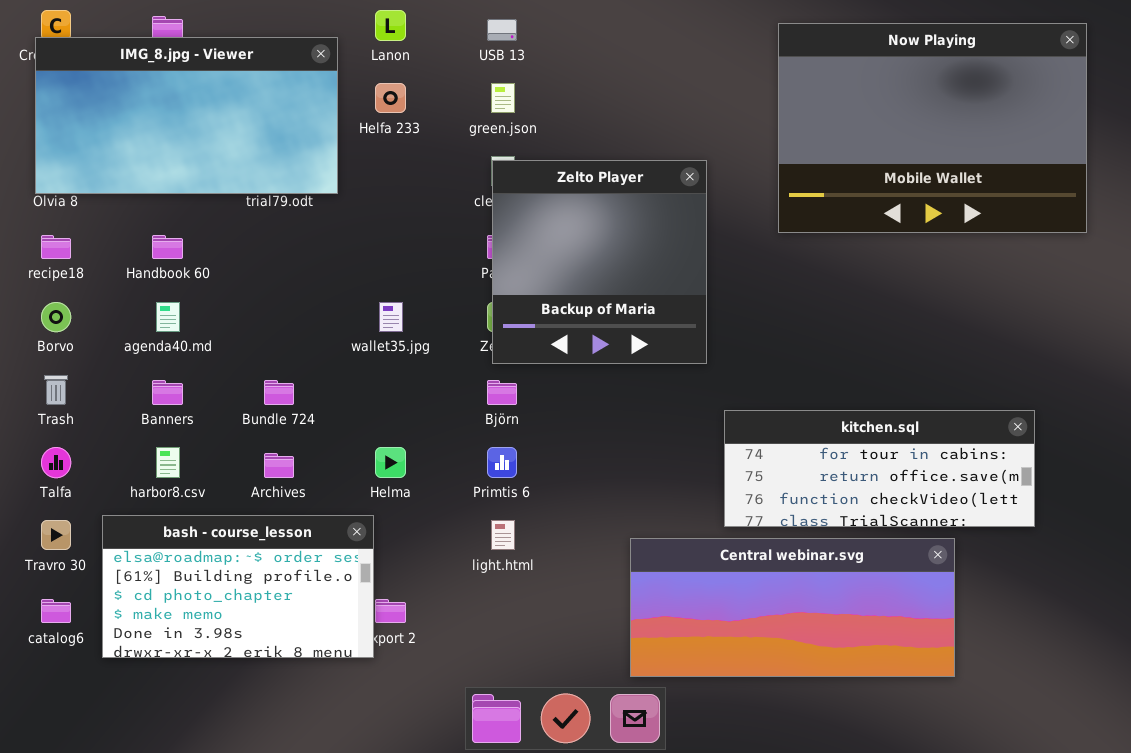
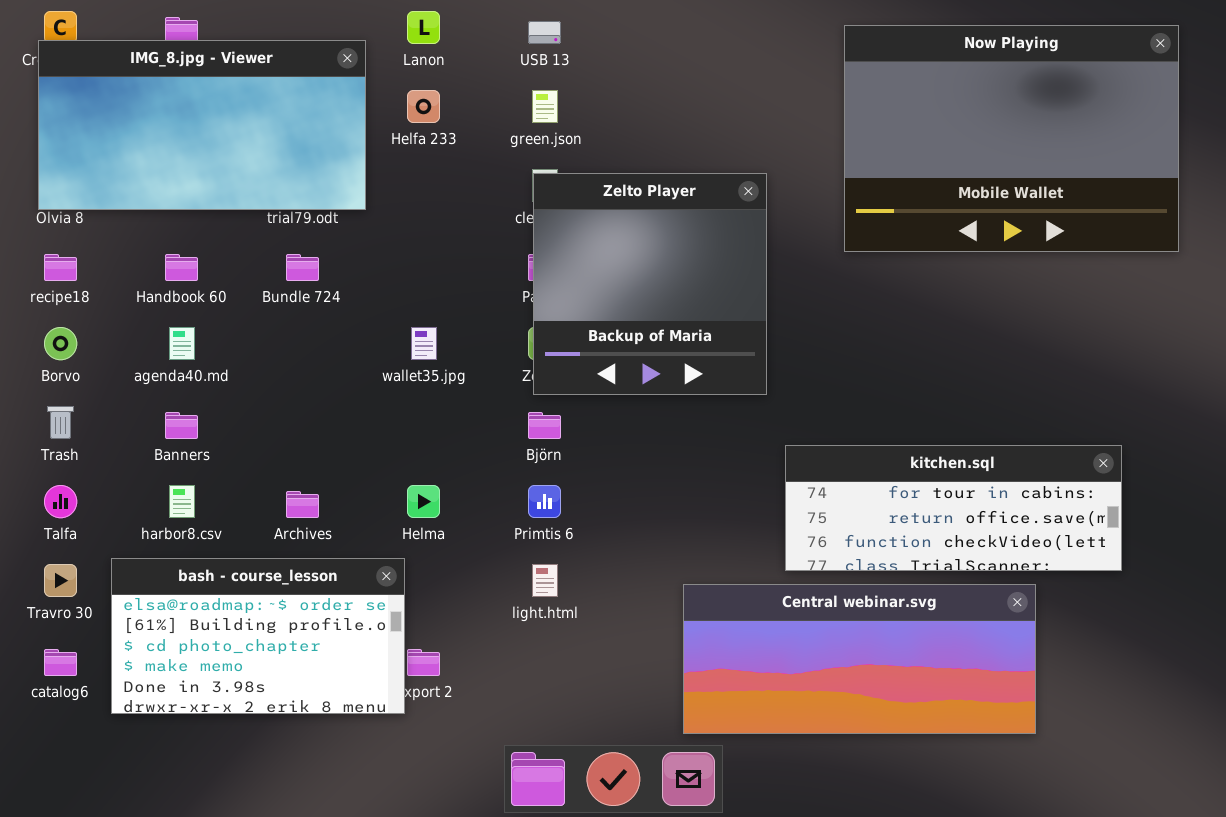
Bundle 724: [264,380,294,405] -> [286,254,319,281], moved

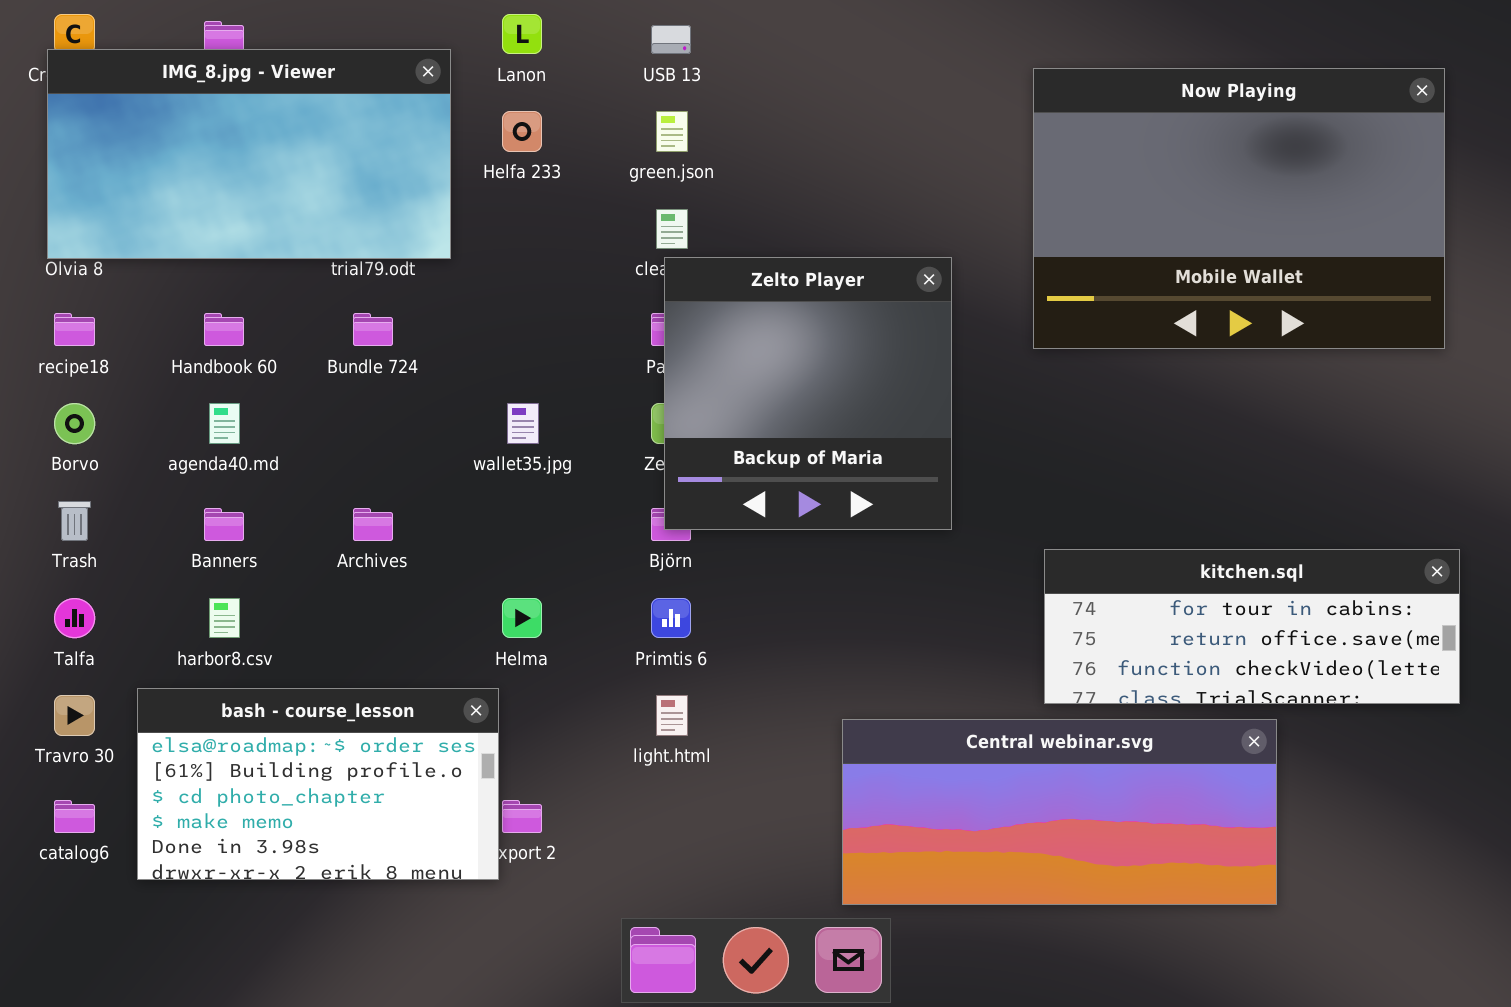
Now Playing: [844,25,1179,252] -> [1033,68,1445,349], moved
Zelto Player: [533,173,767,395] -> [664,257,952,530], moved
kitchen.sql: [785,445,1122,571] -> [1044,549,1460,704], moved
Archives: [286,491,319,518] -> [353,508,393,541], moved

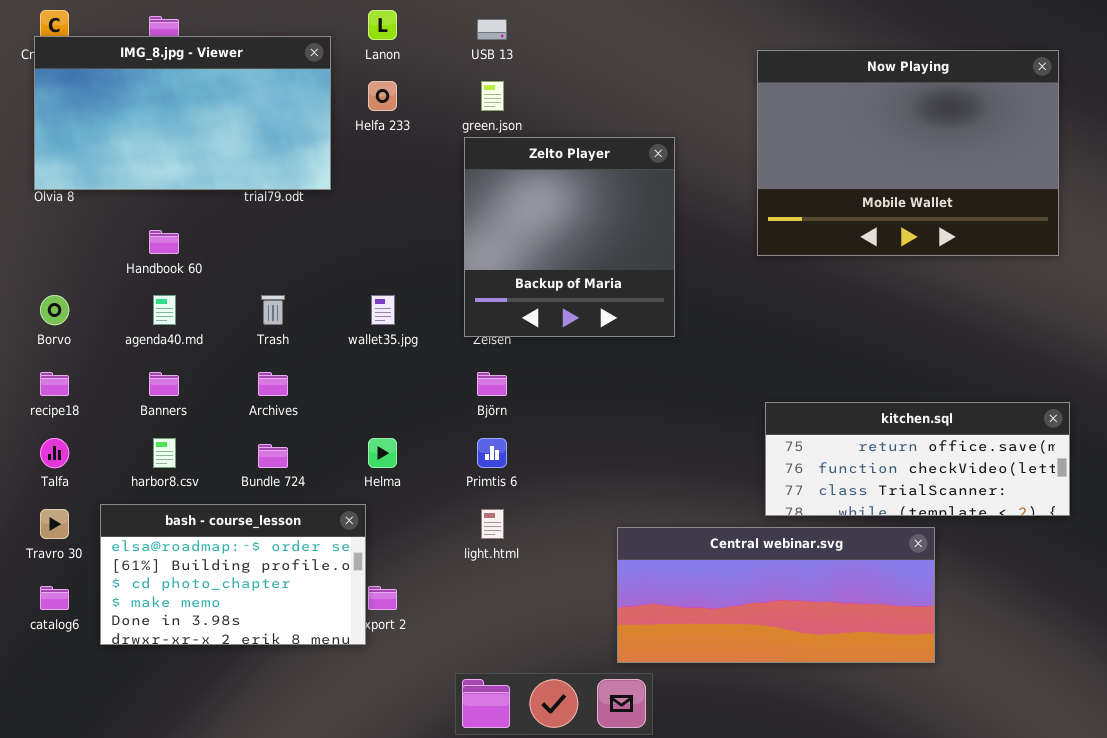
Zelto Player: [664,257,952,530] -> [464,137,675,337], moved
recipe18: [54,313,95,346] -> [40,372,69,396], moved
Bundle 724: [353,313,393,346] -> [258,444,288,468], moved
Trash: [58,501,91,541] -> [261,295,285,325], moved
kitchen.sql: [1044,549,1460,704] -> [765,402,1070,516], scrolled down 1 row

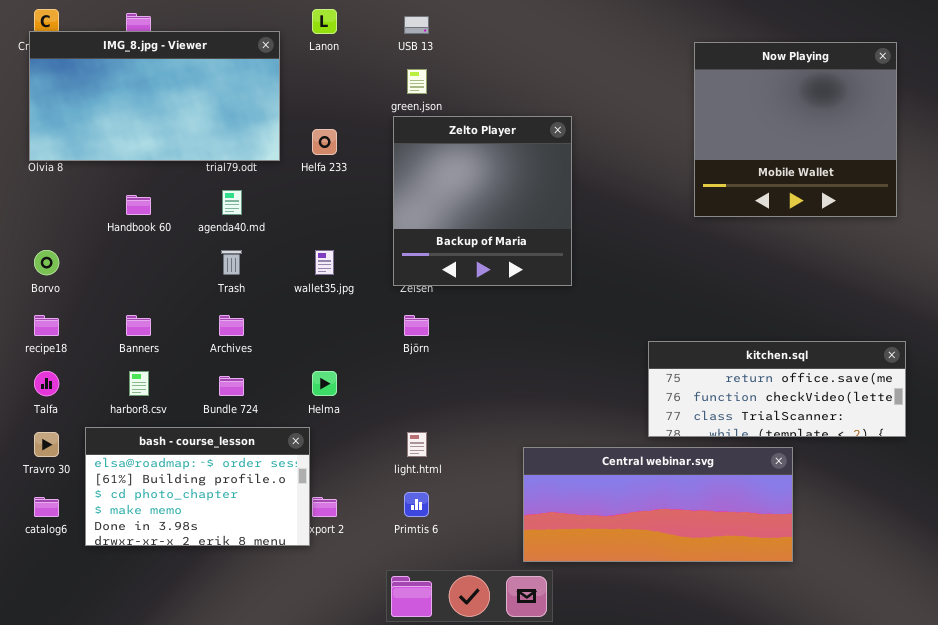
Now Playing: [757,50,1059,256] -> [694,42,897,217], resized
Helfa 233: [368,81,397,111] -> [312,129,337,155], moved
agenda40.md: [153,295,176,325] -> [222,190,242,215], moved
Primtis 6: [477,438,507,468] -> [404,492,429,517], moved

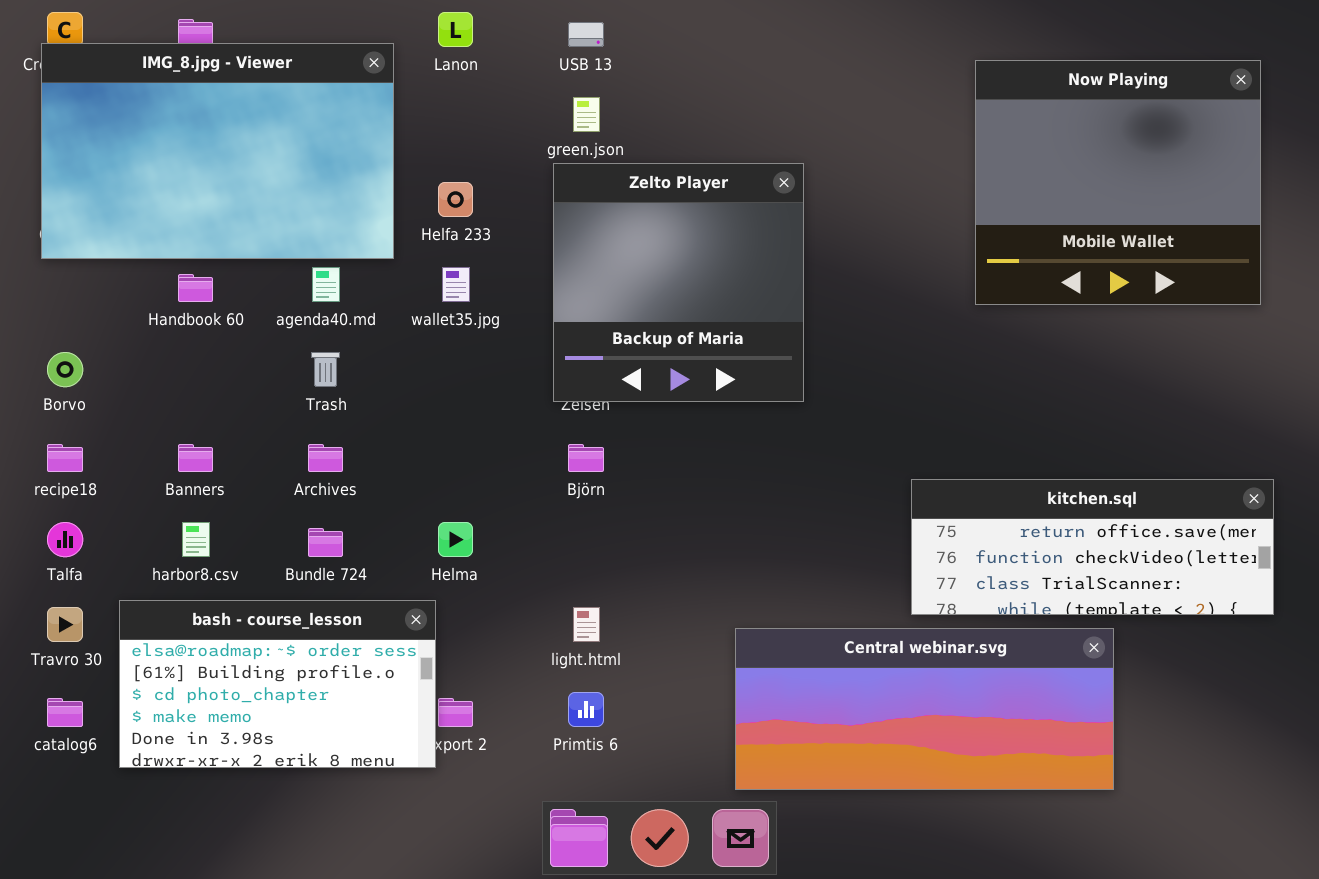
IMG_8.jpg - Viewer: [29,31,280,161] -> [41,43,394,259], resized
wallet35.jpg: [315,250,334,275] -> [442,267,470,302], moved

